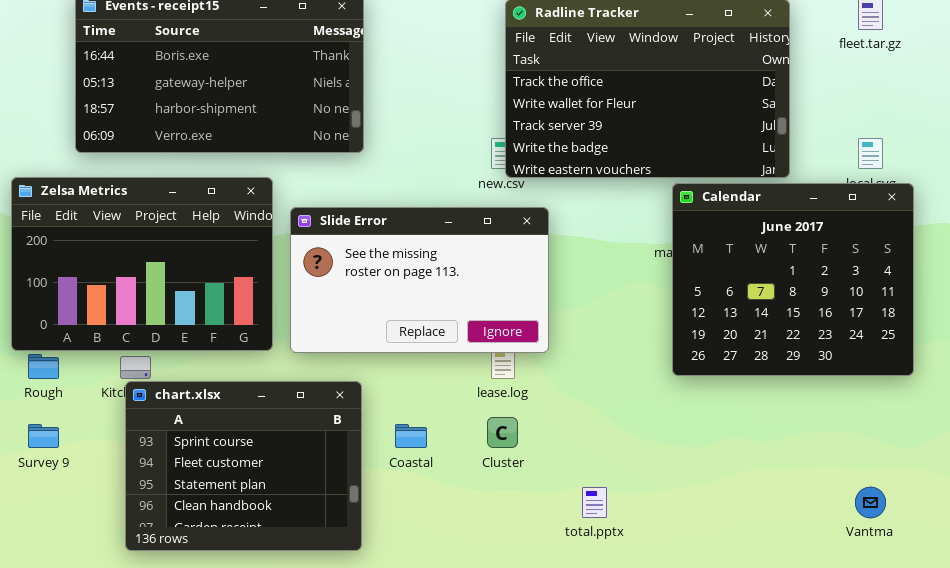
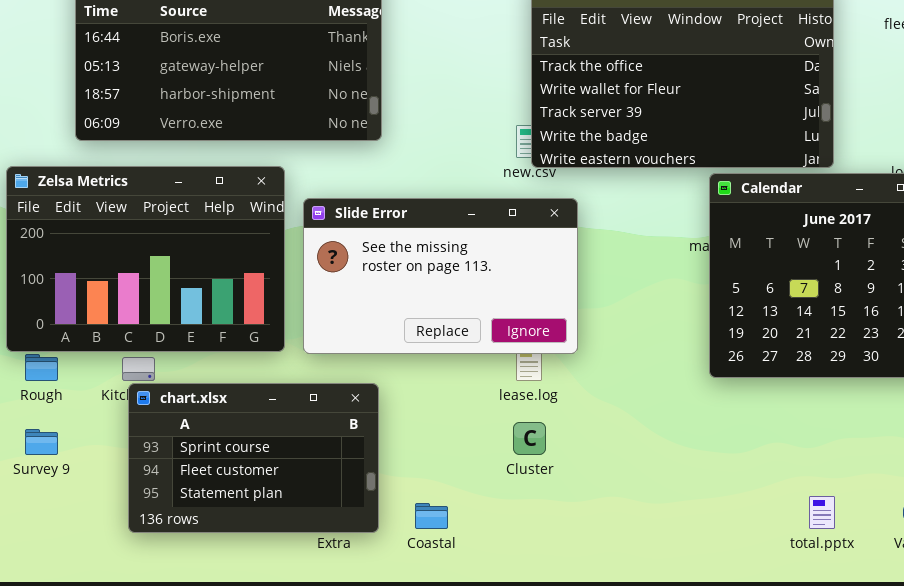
chart.xlsx: [125,381,362,551] -> [128,383,379,533], resized
Coastal: [395,424,427,448] -> [415,503,448,529], moved
total.pptx: [582,487,607,518] -> [809,496,835,529], moved

